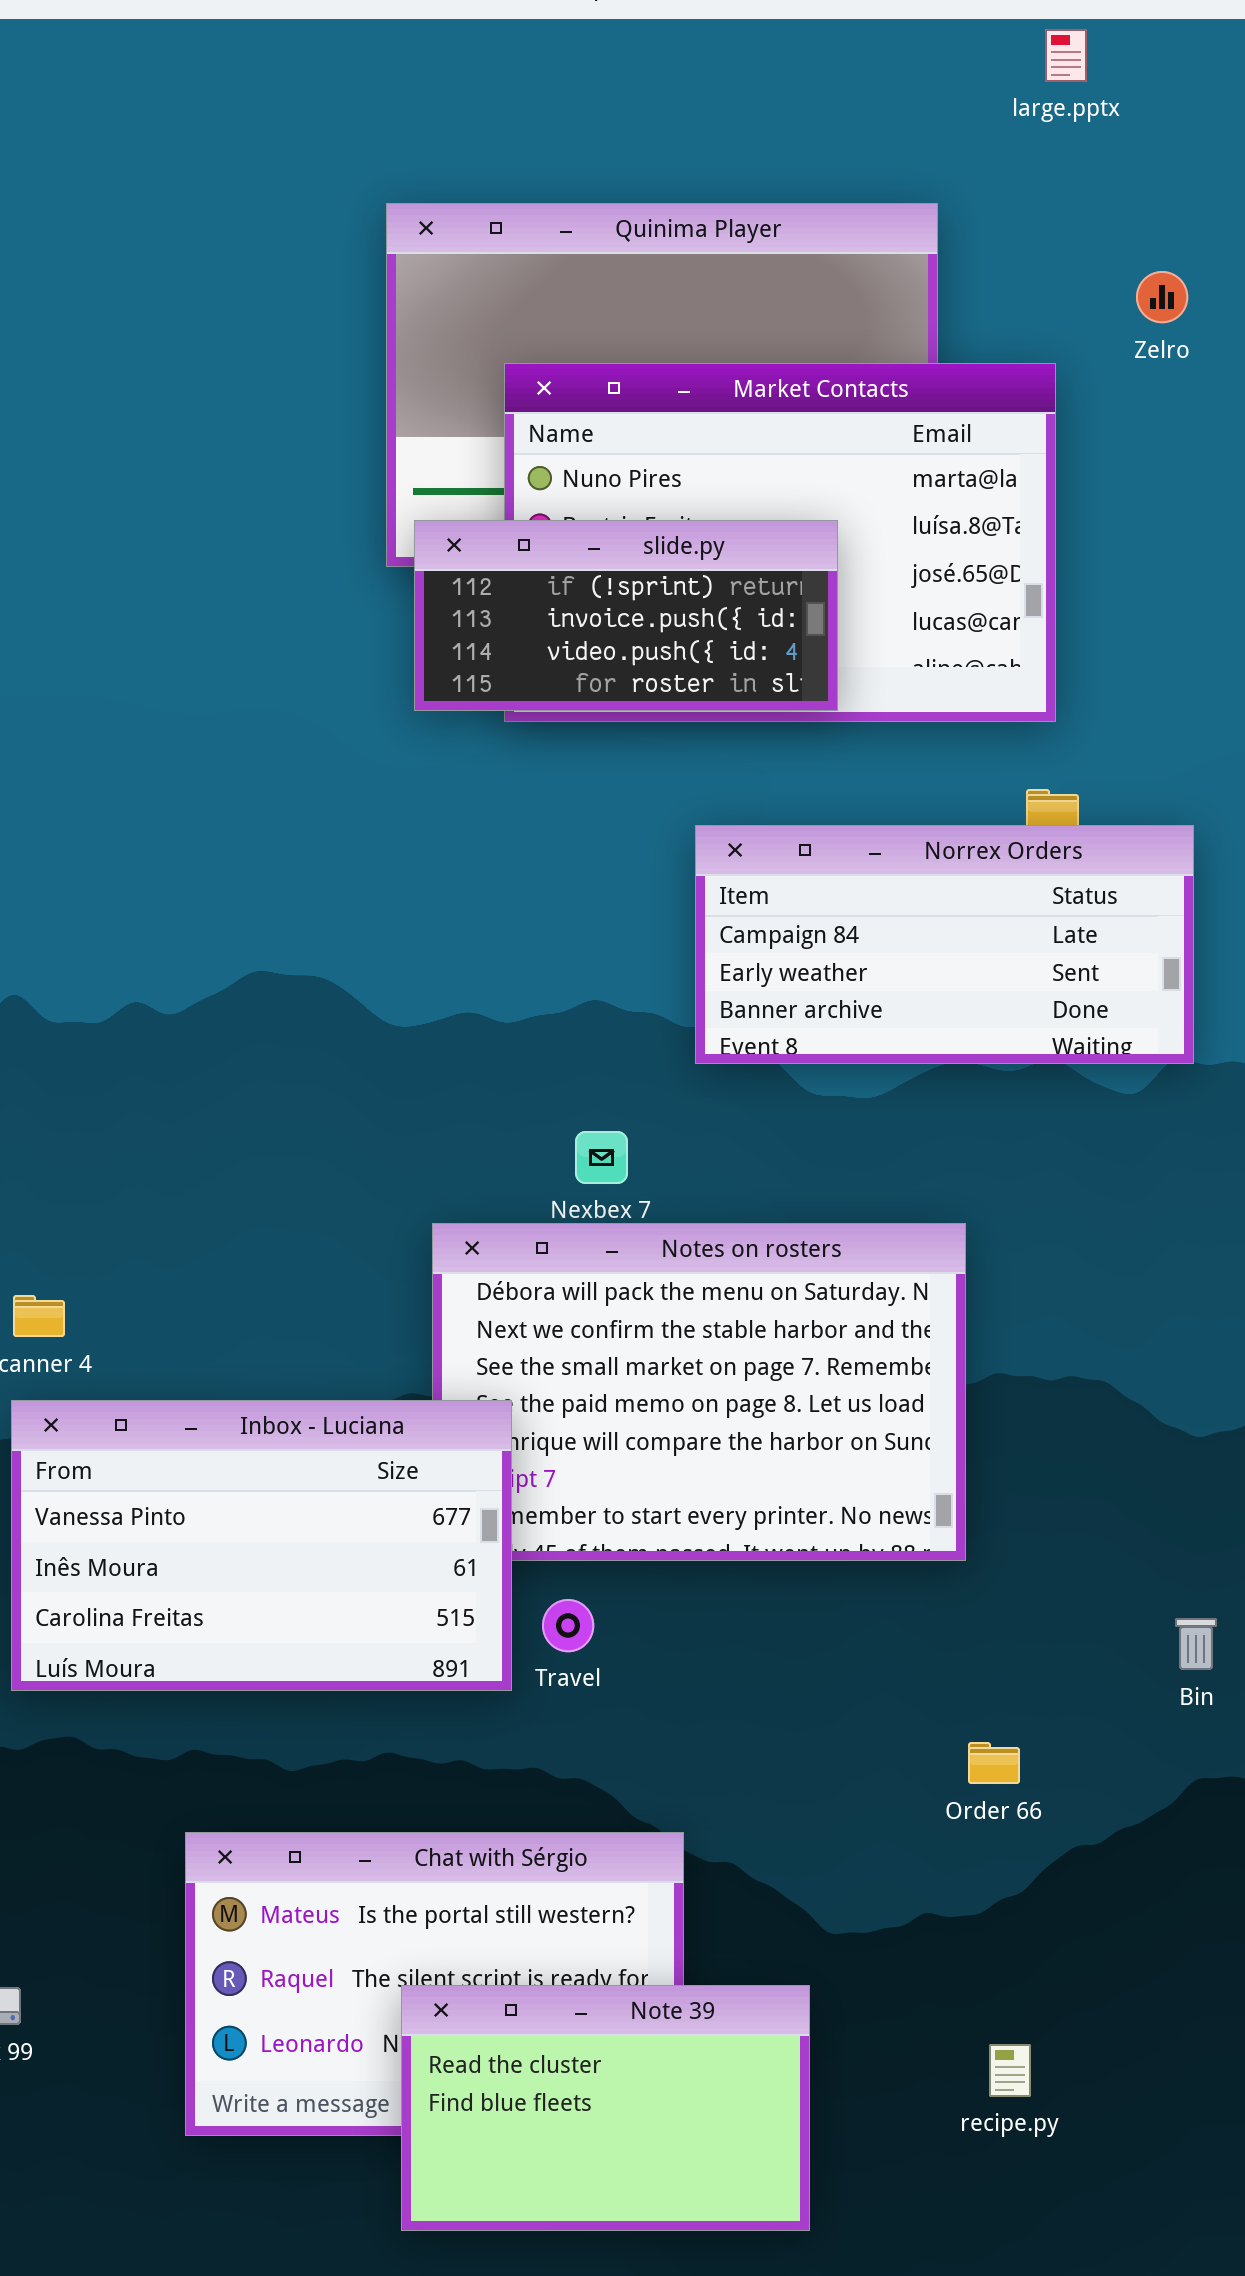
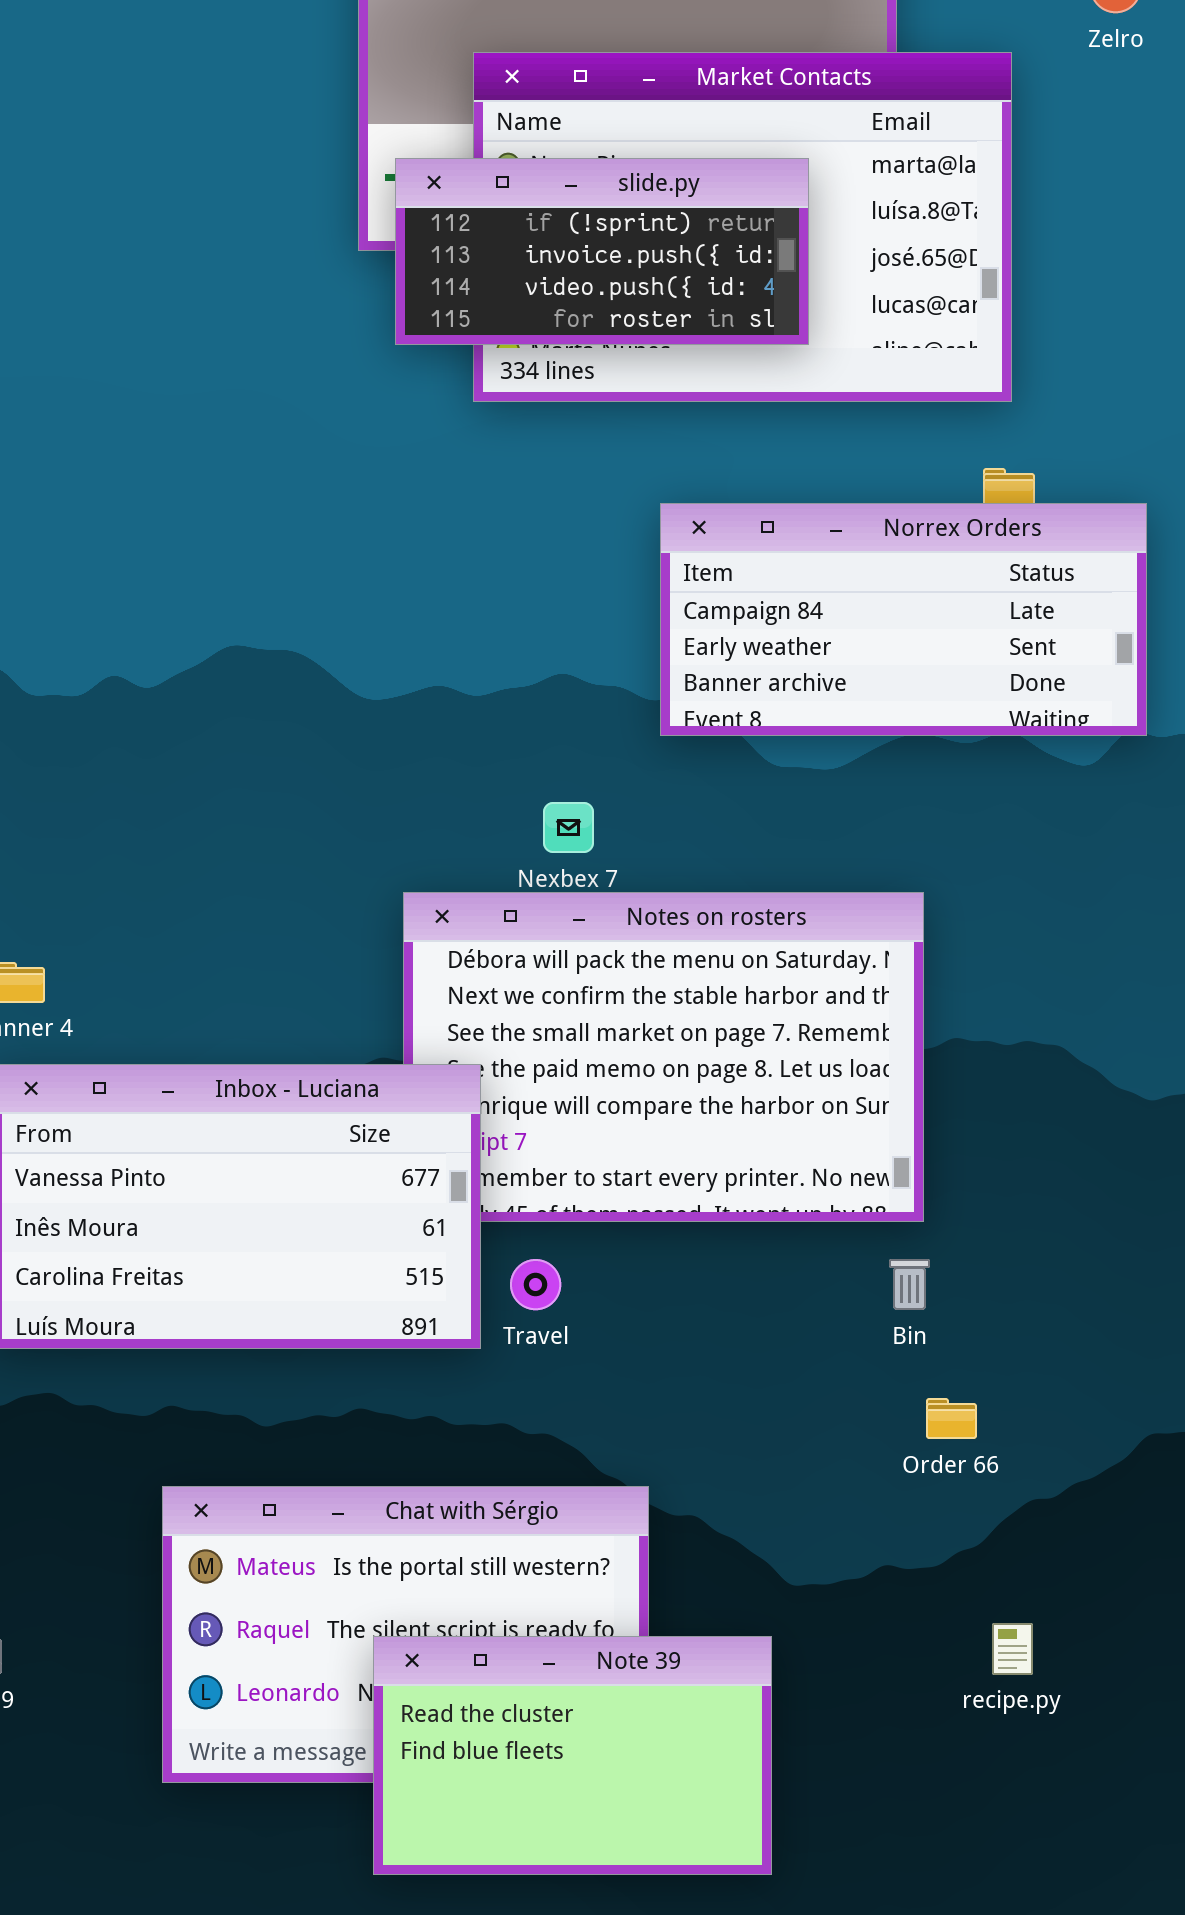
slide.py: [414,520,838,711] -> [395,158,809,345], moved
Bin: [1175,1618,1217,1670] -> [889,1259,930,1310], moved
recipe.py: [989,2044,1031,2097] -> [992,1623,1033,1675], moved

